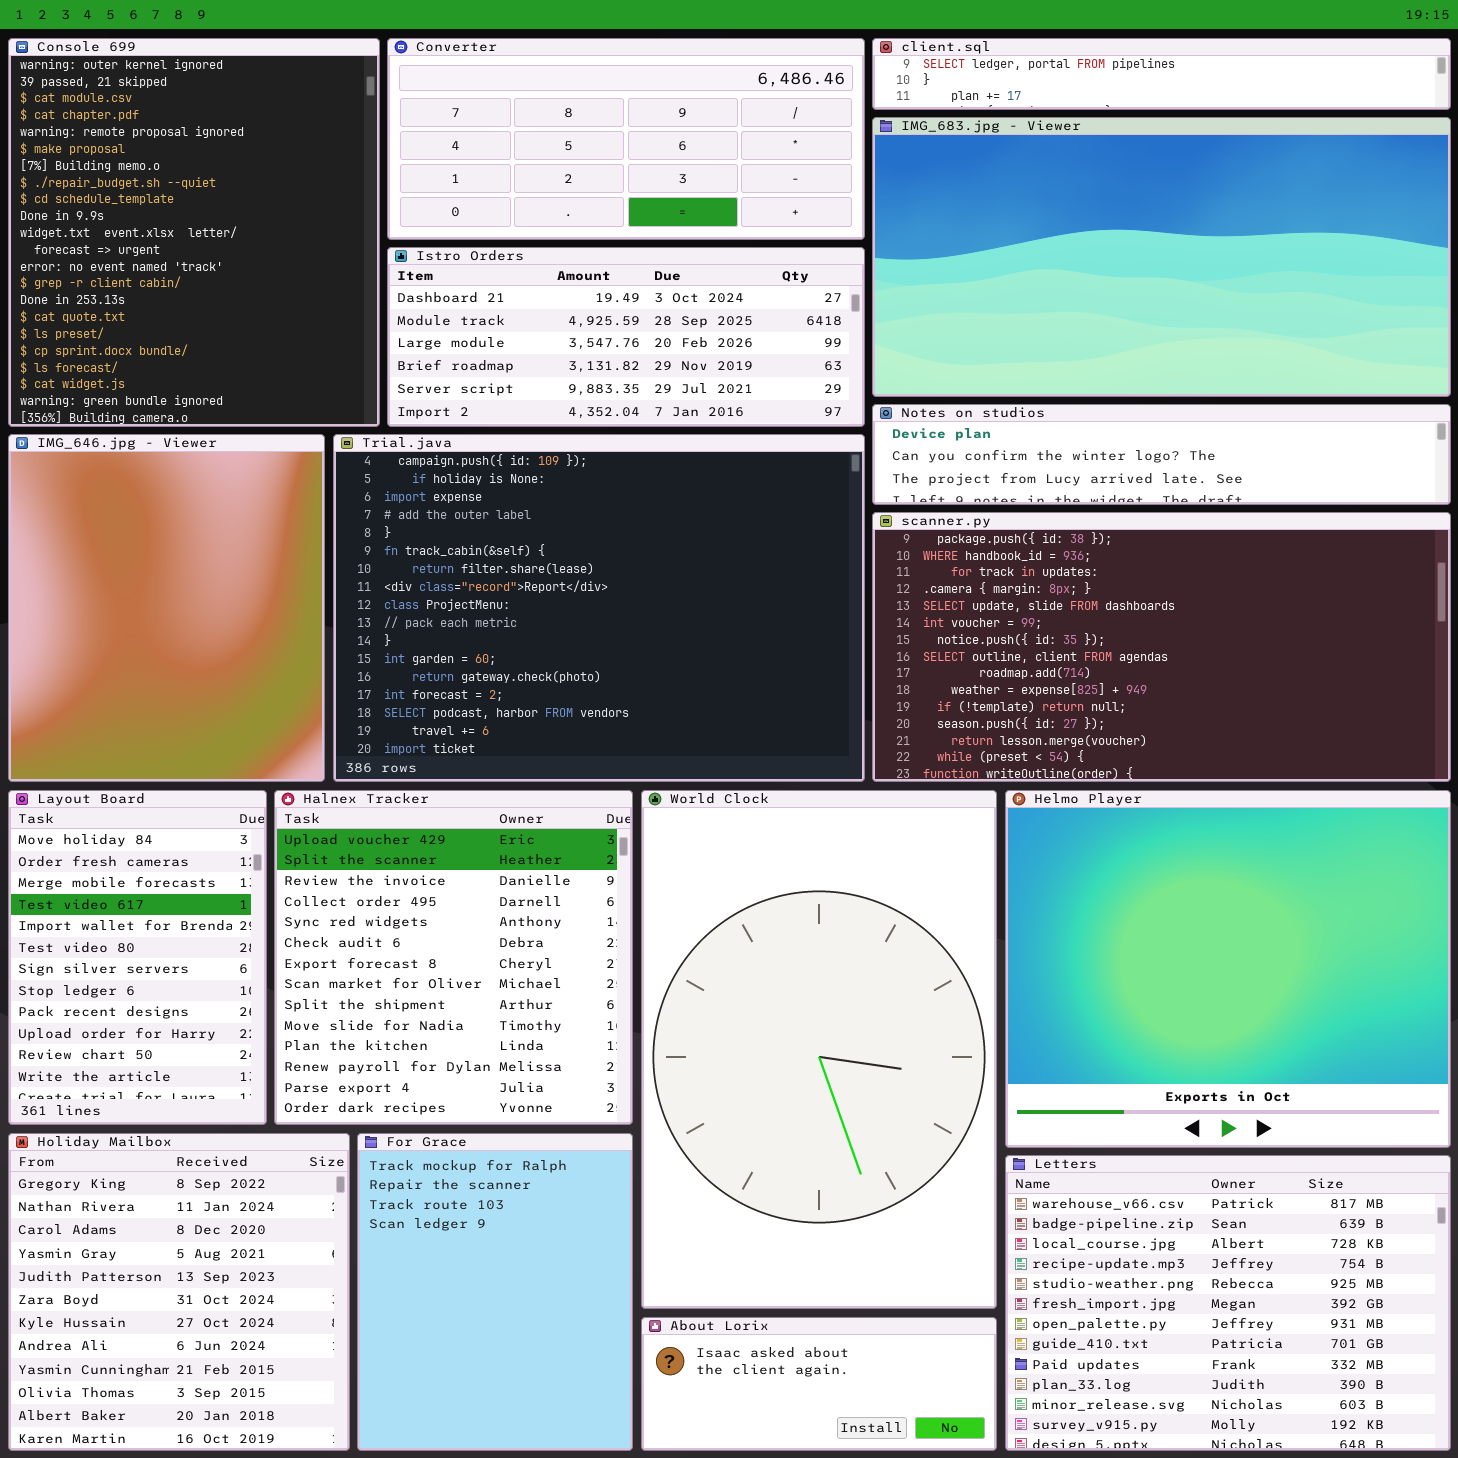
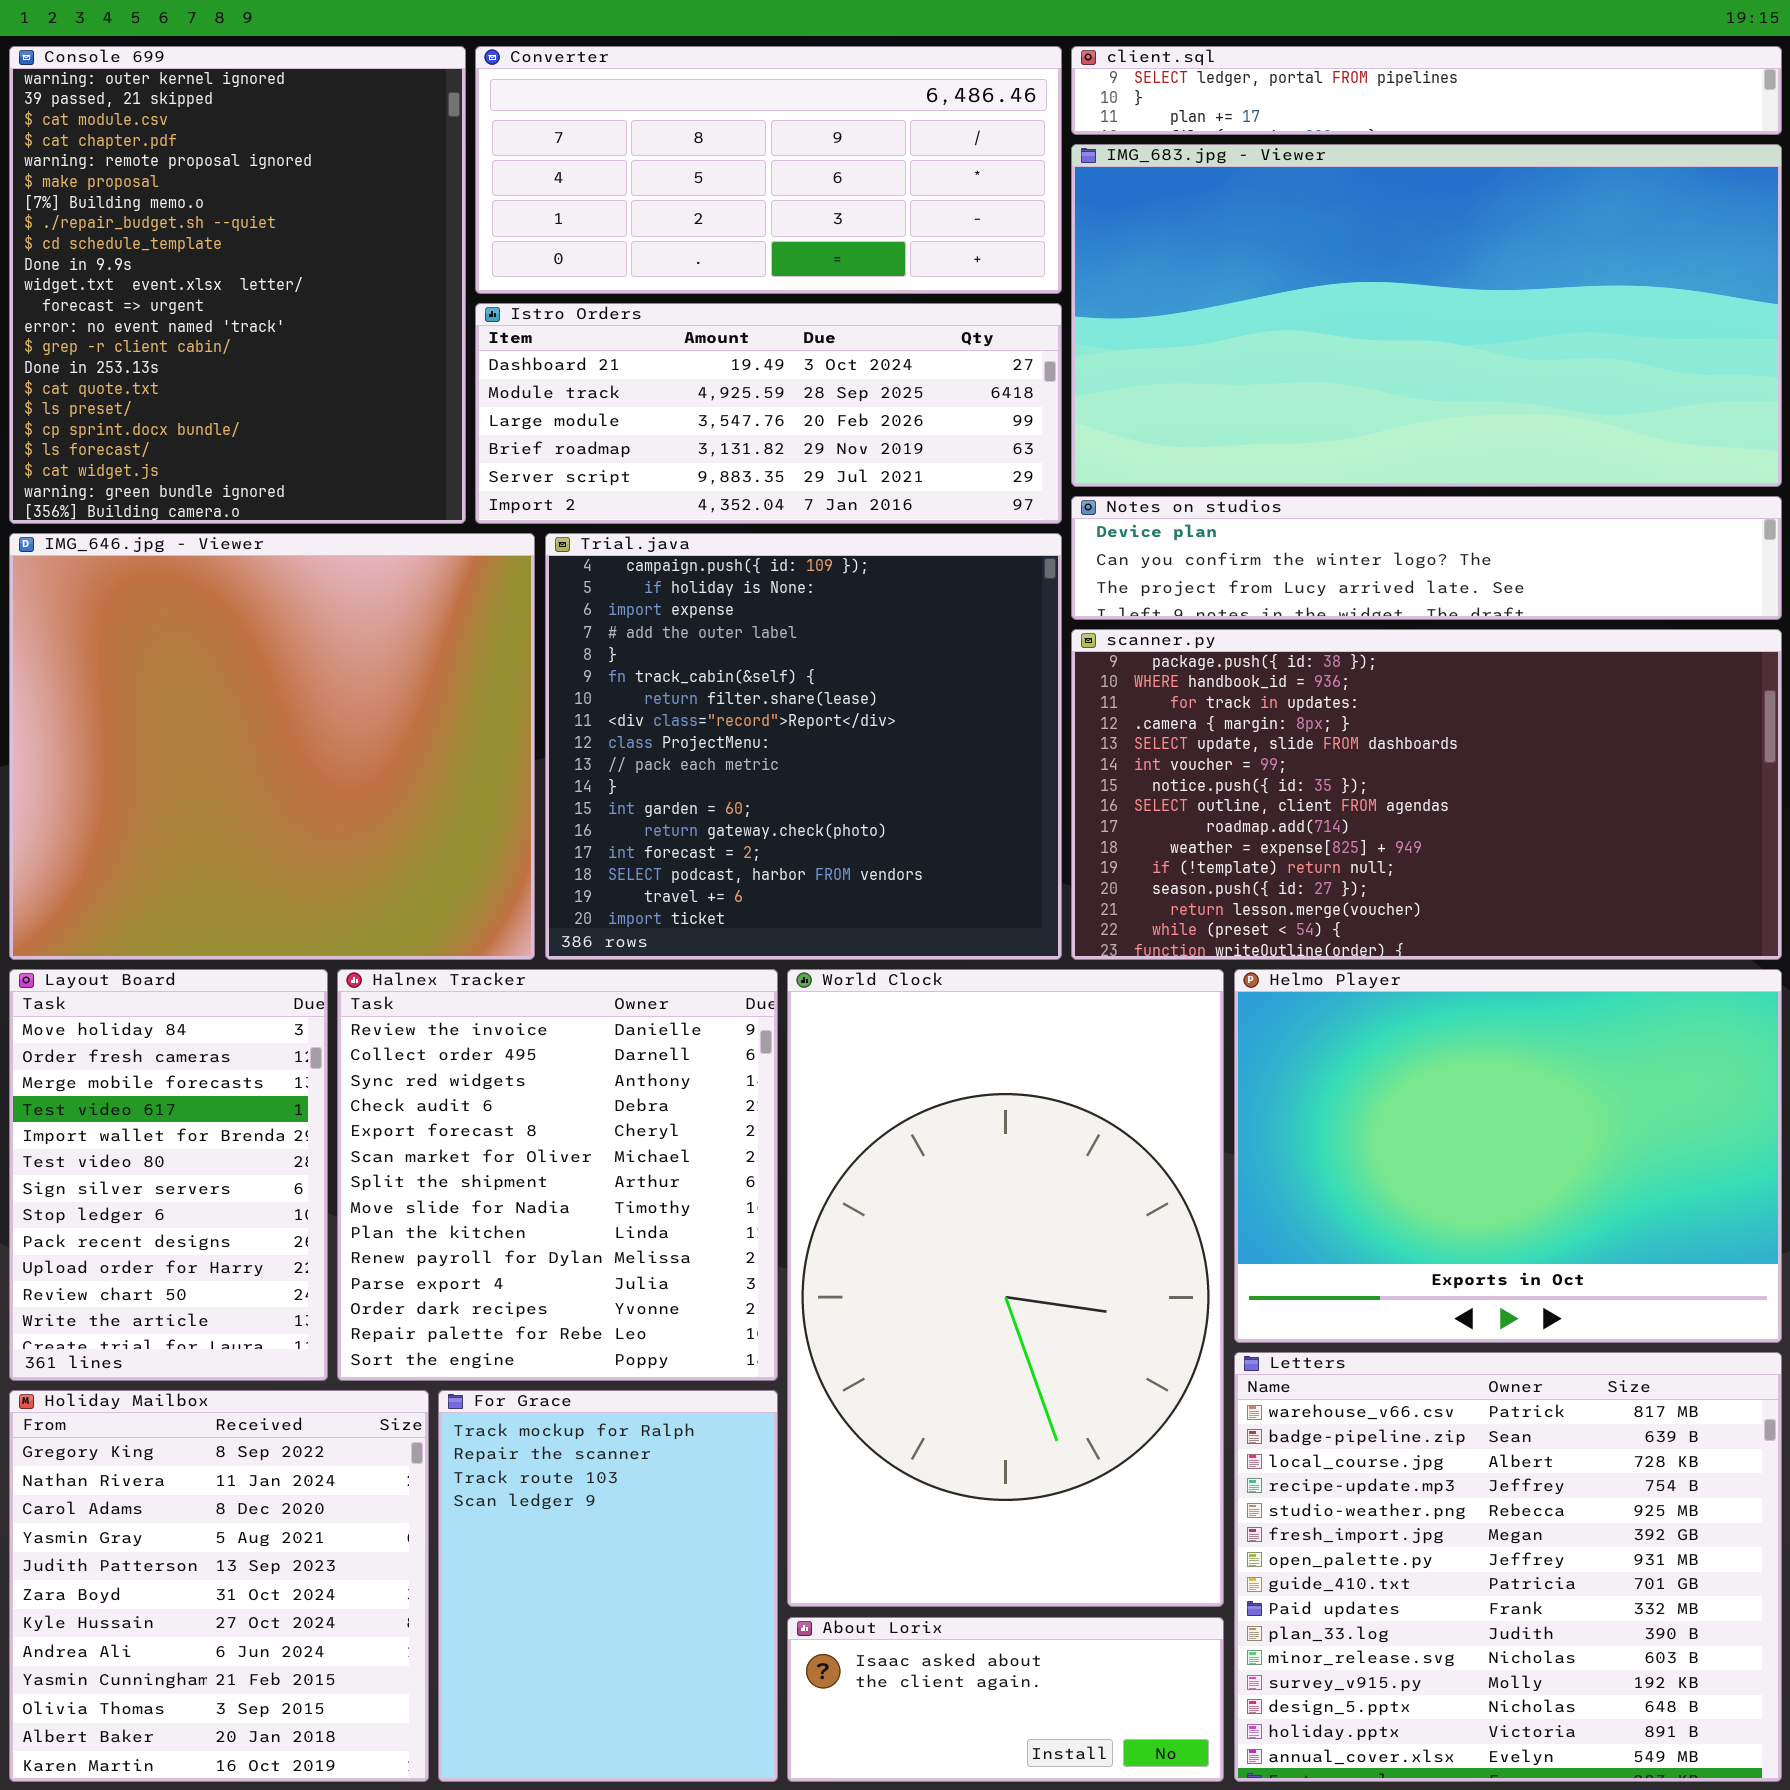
IMG_646.jpg - Viewer: [8,434,325,782] -> [9,533,535,960], resized
Trial.java: [333,434,865,782] -> [545,533,1062,960], resized
Halnex Tracker: [274,790,633,1125] -> [337,969,778,1381], scrolled down 2 rows
Helmo Player: [1005,790,1451,1148] -> [1234,969,1782,1343], resized
Letters: [1005,1155,1451,1451] -> [1234,1352,1782,1782], resized

